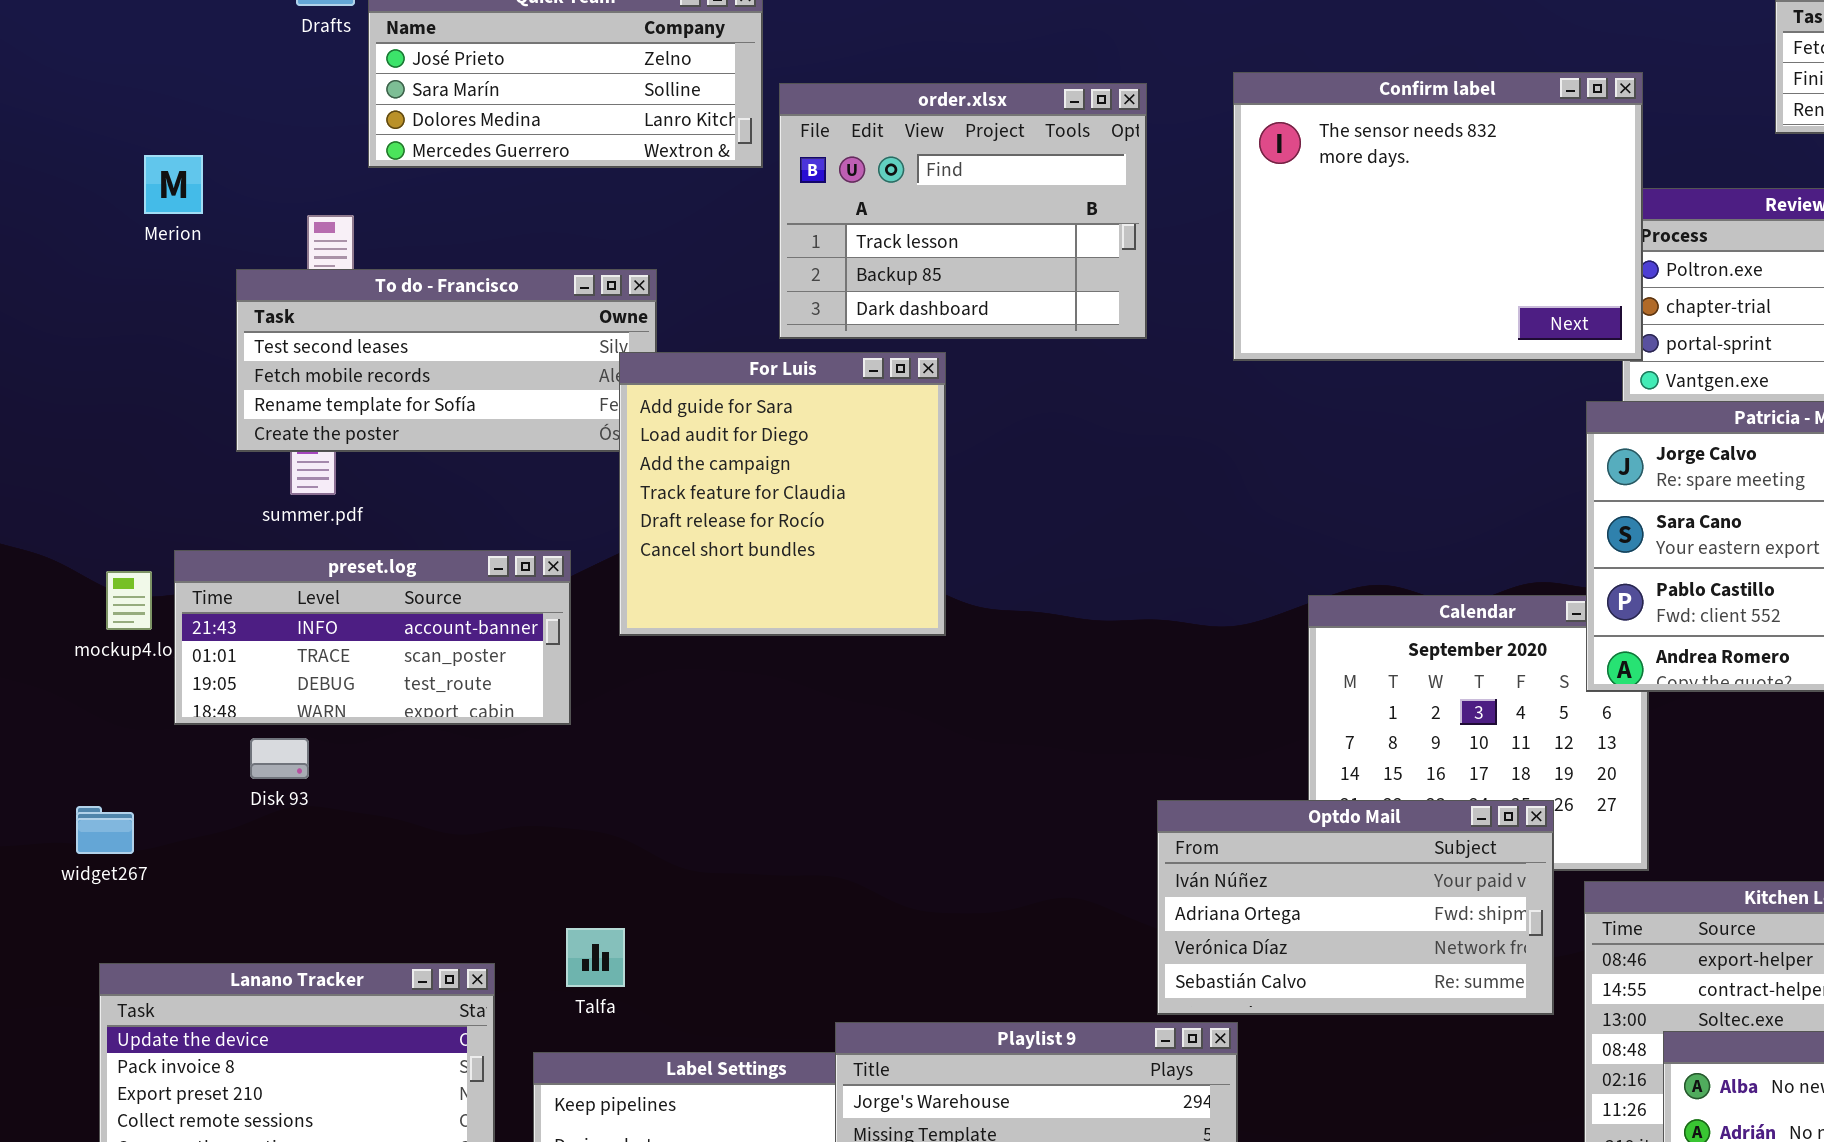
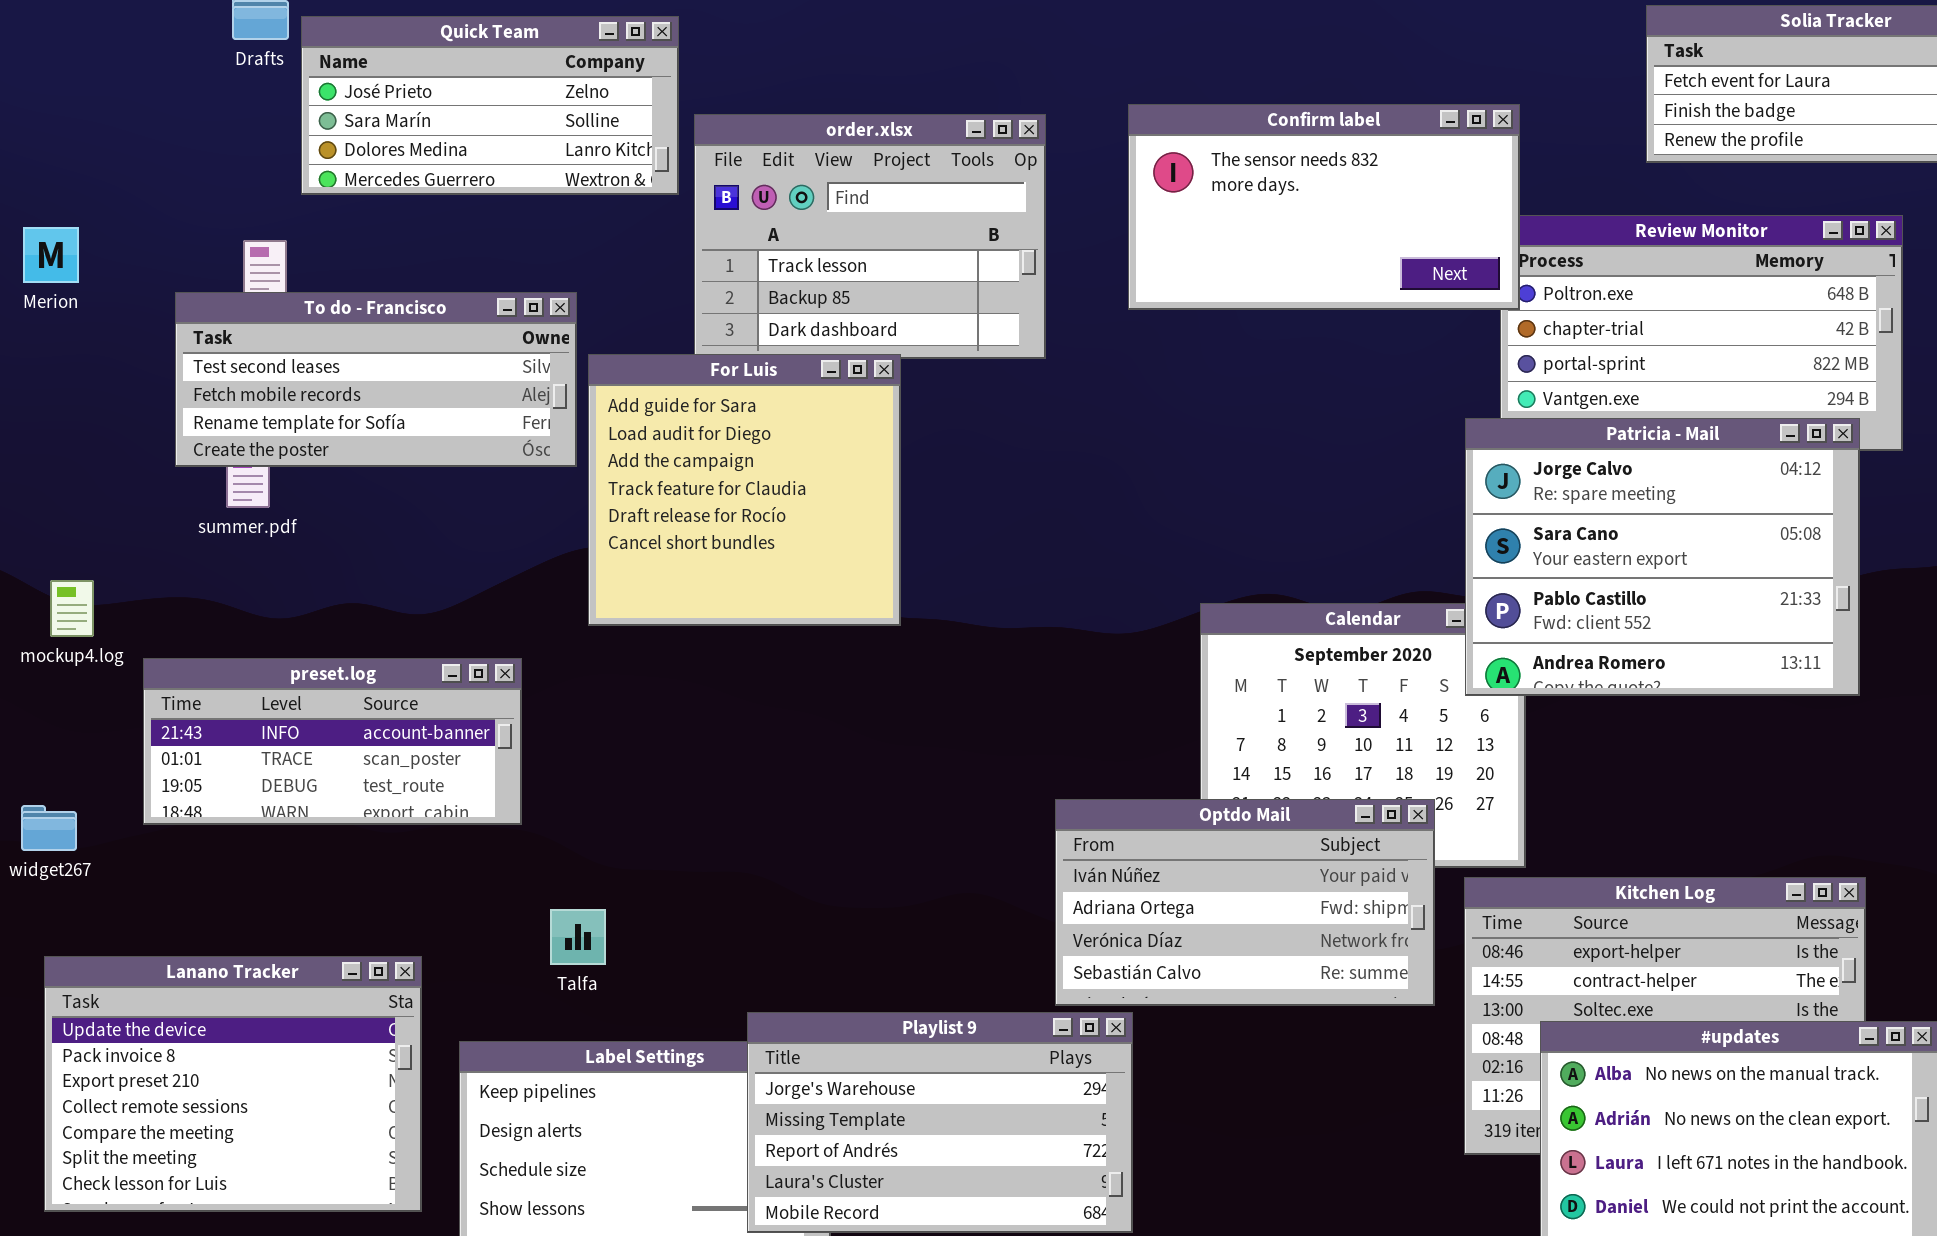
Confirm label: [1233,72,1643,361] -> [1128,104,1520,310], resized
Merion: [144,155,203,214] -> [23,227,79,283], moved
For Luis: [619,352,946,636] -> [588,354,901,626], moved
preset.log: [174,550,571,725] -> [143,658,522,825], moved
Talfa: [566,928,625,987] -> [550,909,606,965], moved

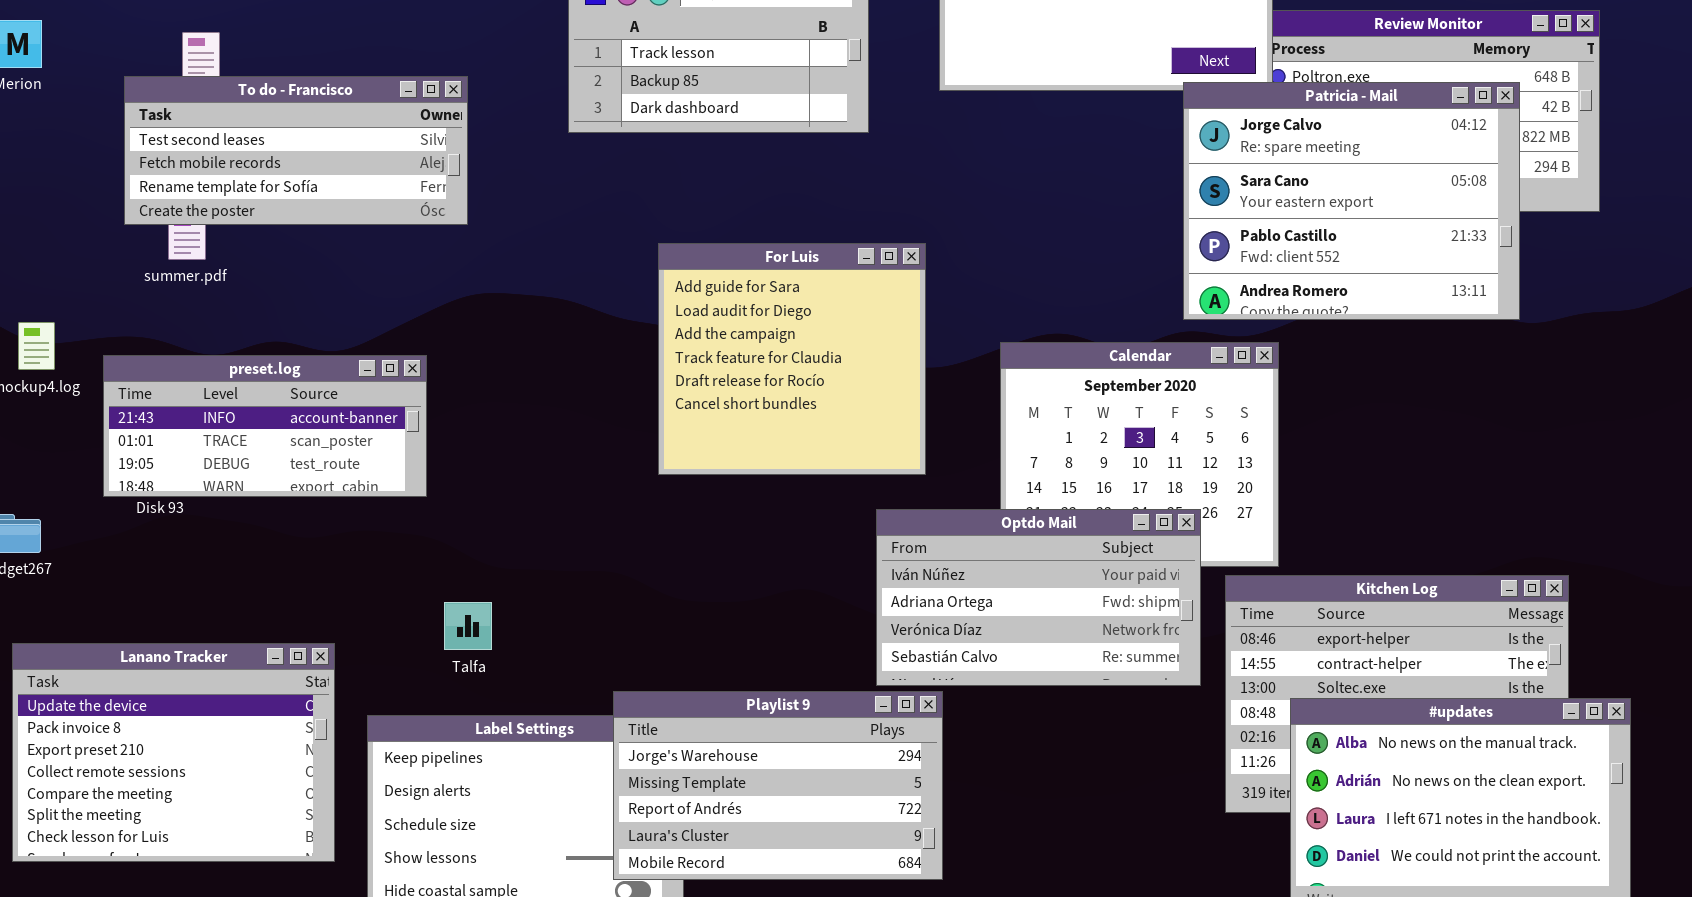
For Luis: [588,354,901,626] -> [658,243,926,475], moved
Patricia - Mail: [1465,418,1860,696] -> [1183,82,1520,320], moved
preset.log: [143,658,522,825] -> [103,355,427,497], moved

